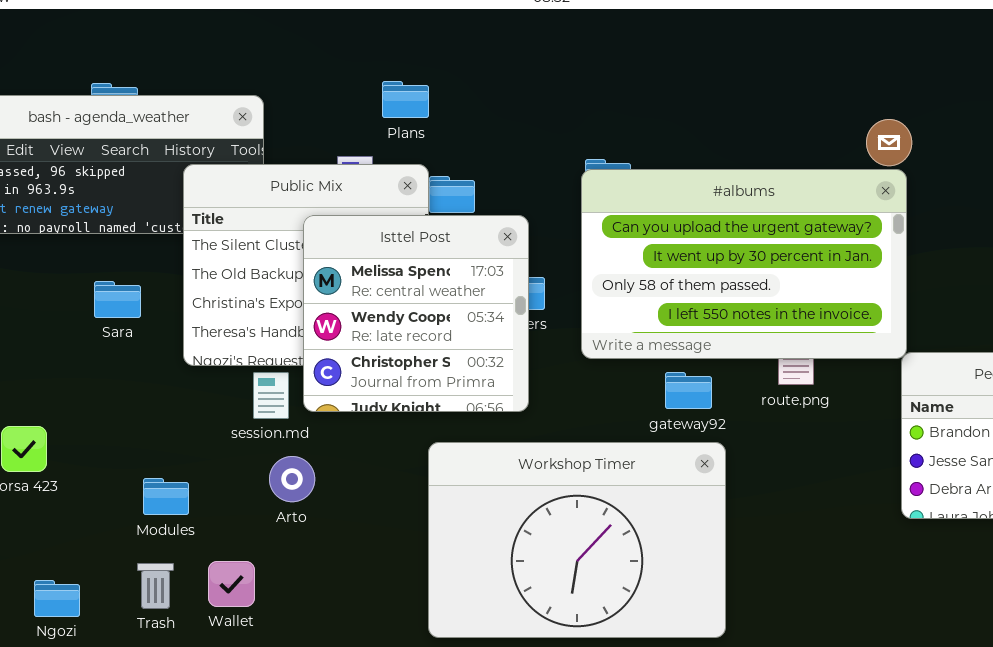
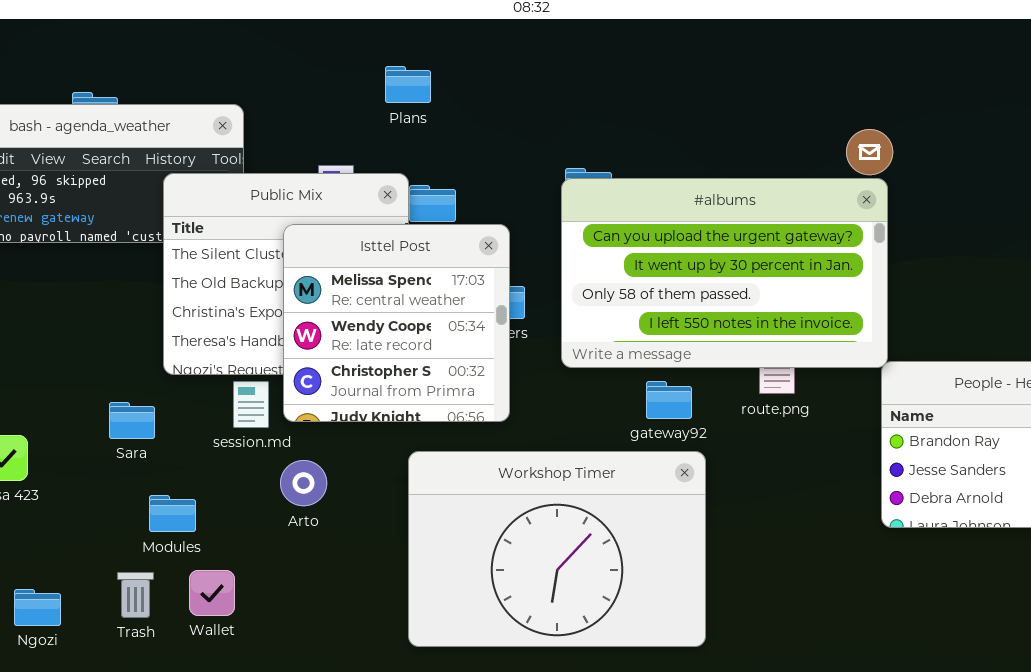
Plans: [382,81,429,118] -> [385,66,431,103], moved
Sara: [94,281,141,318] -> [109,402,155,439], moved
Arto: [269,456,315,502] -> [280,460,327,506], moved
Modules: [143,478,189,515] -> [149,495,196,532], moved

